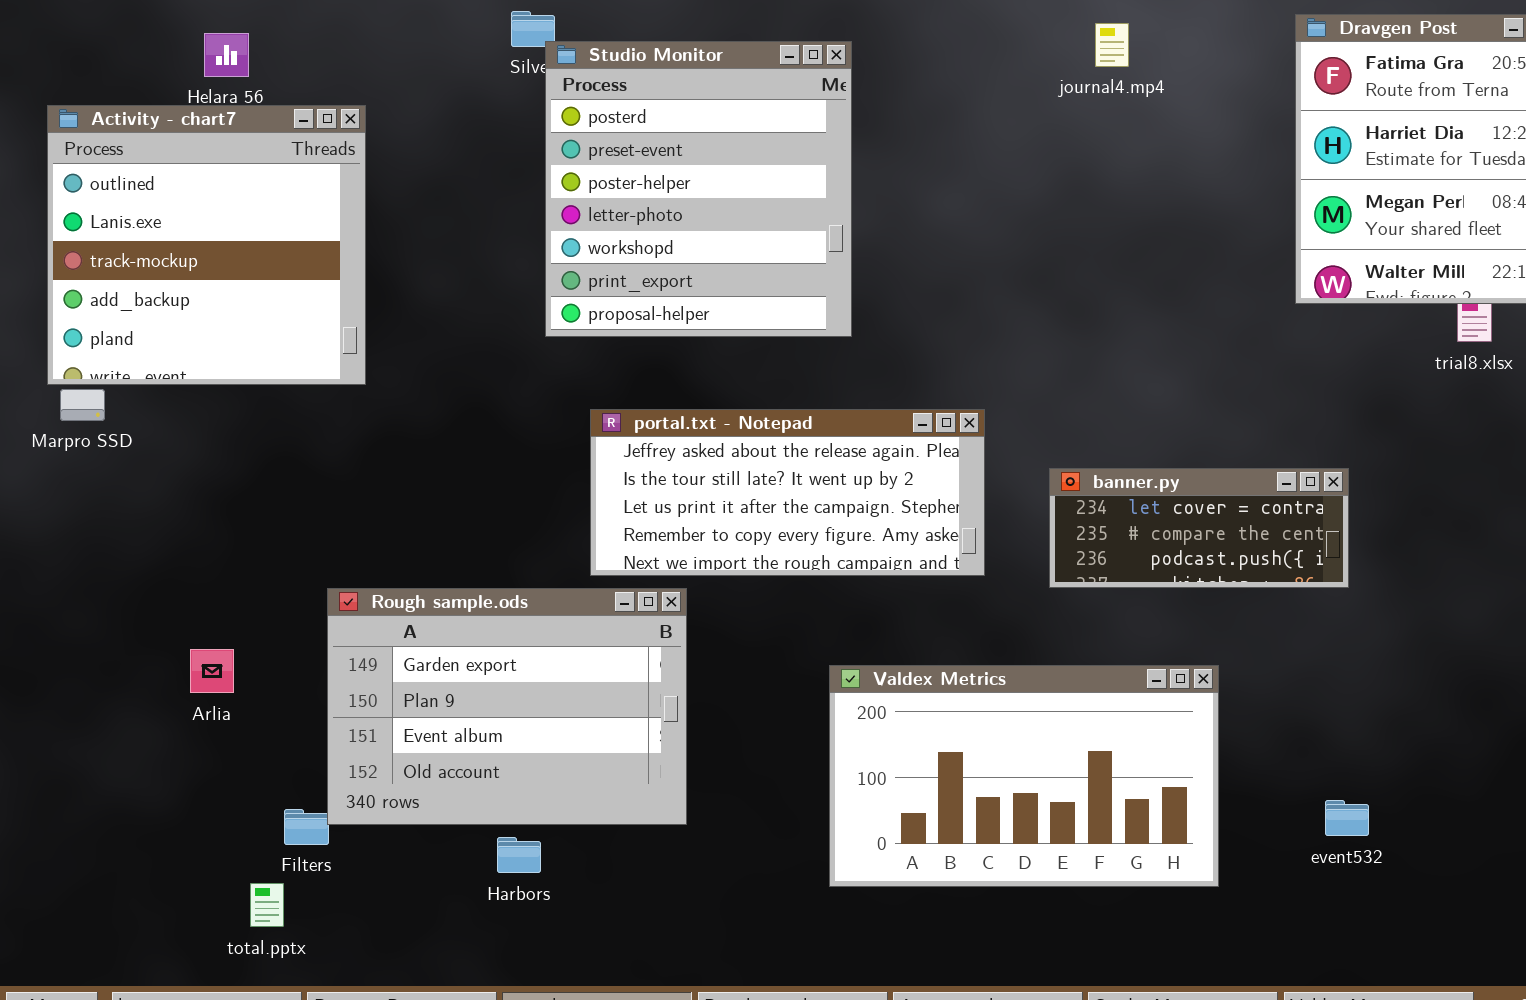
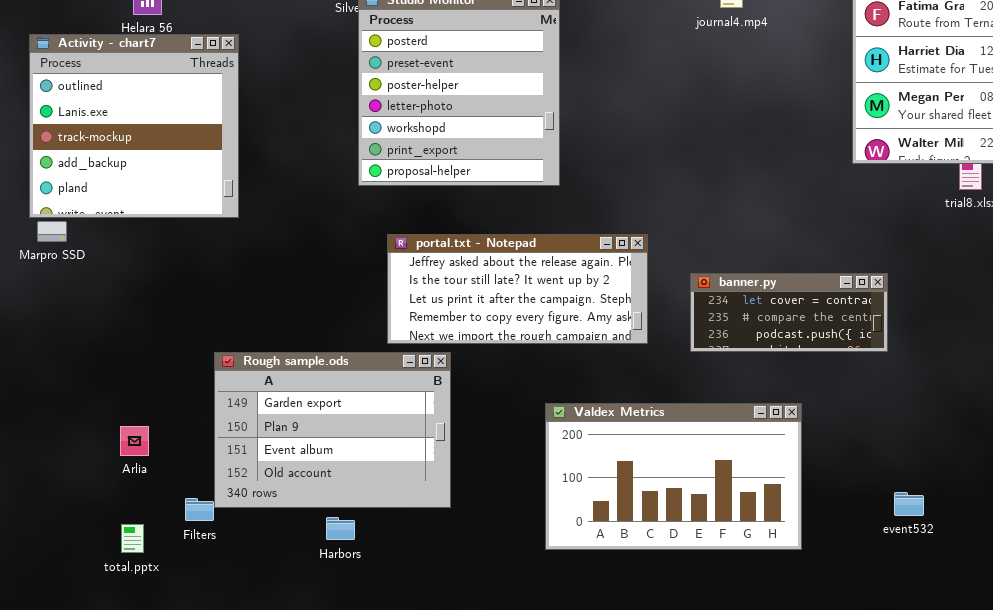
Arlia: [190,649,234,693] -> [120,426,149,456], moved
event532: [1325,800,1369,836] -> [894,492,924,516], moved
total.pptx: [250,883,284,927] -> [121,524,144,553], moved

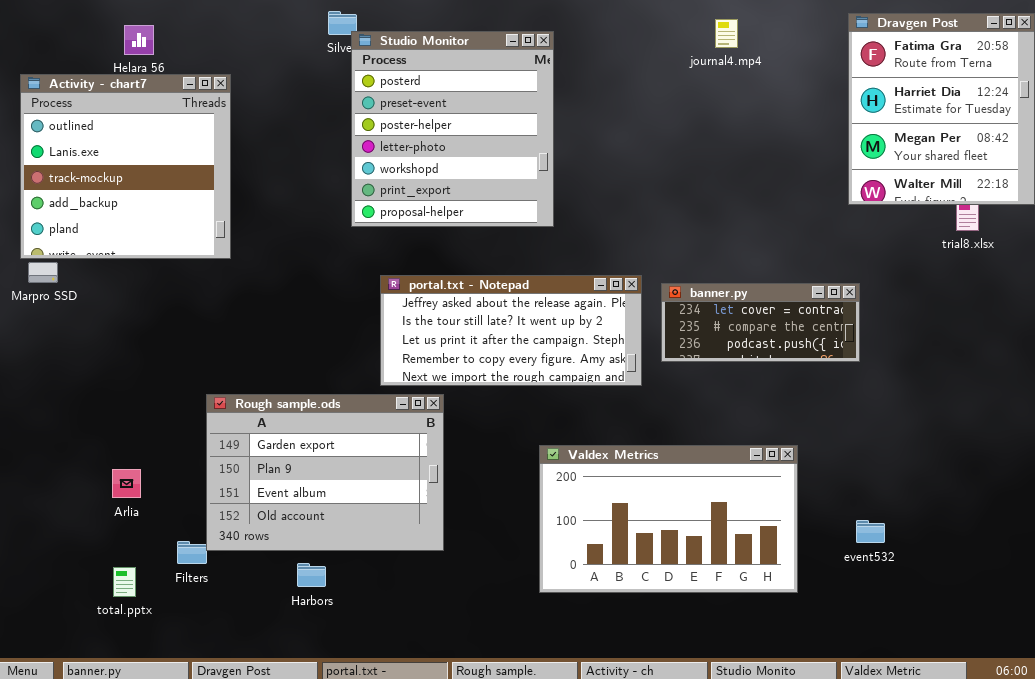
banner.py: [690,273,888,352] -> [661,283,860,362], moved
event532: [894,492,924,516] -> [856,520,885,543], moved
Harbors: [326,517,355,540] -> [297,563,326,587], moved

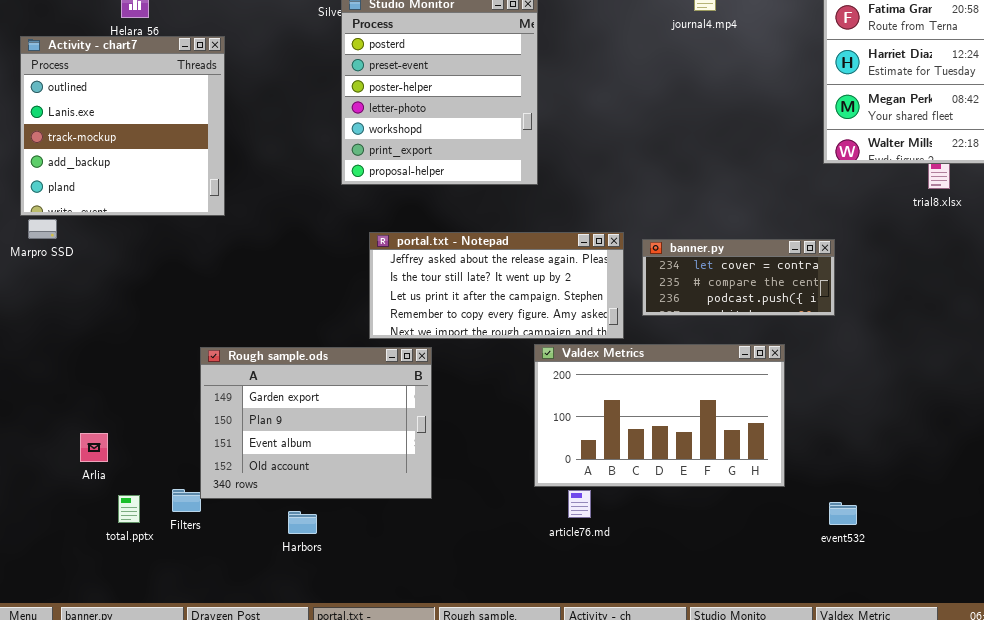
Valdex Metrics: [539,445,798,593] -> [534,344,785,487], moved
Arlia: [112,469,141,498] -> [80,433,108,462], moved
event532: [856,520,885,543] -> [829,502,857,525], moved
total.pptx: [113,567,136,597] -> [118,495,140,523], moved

